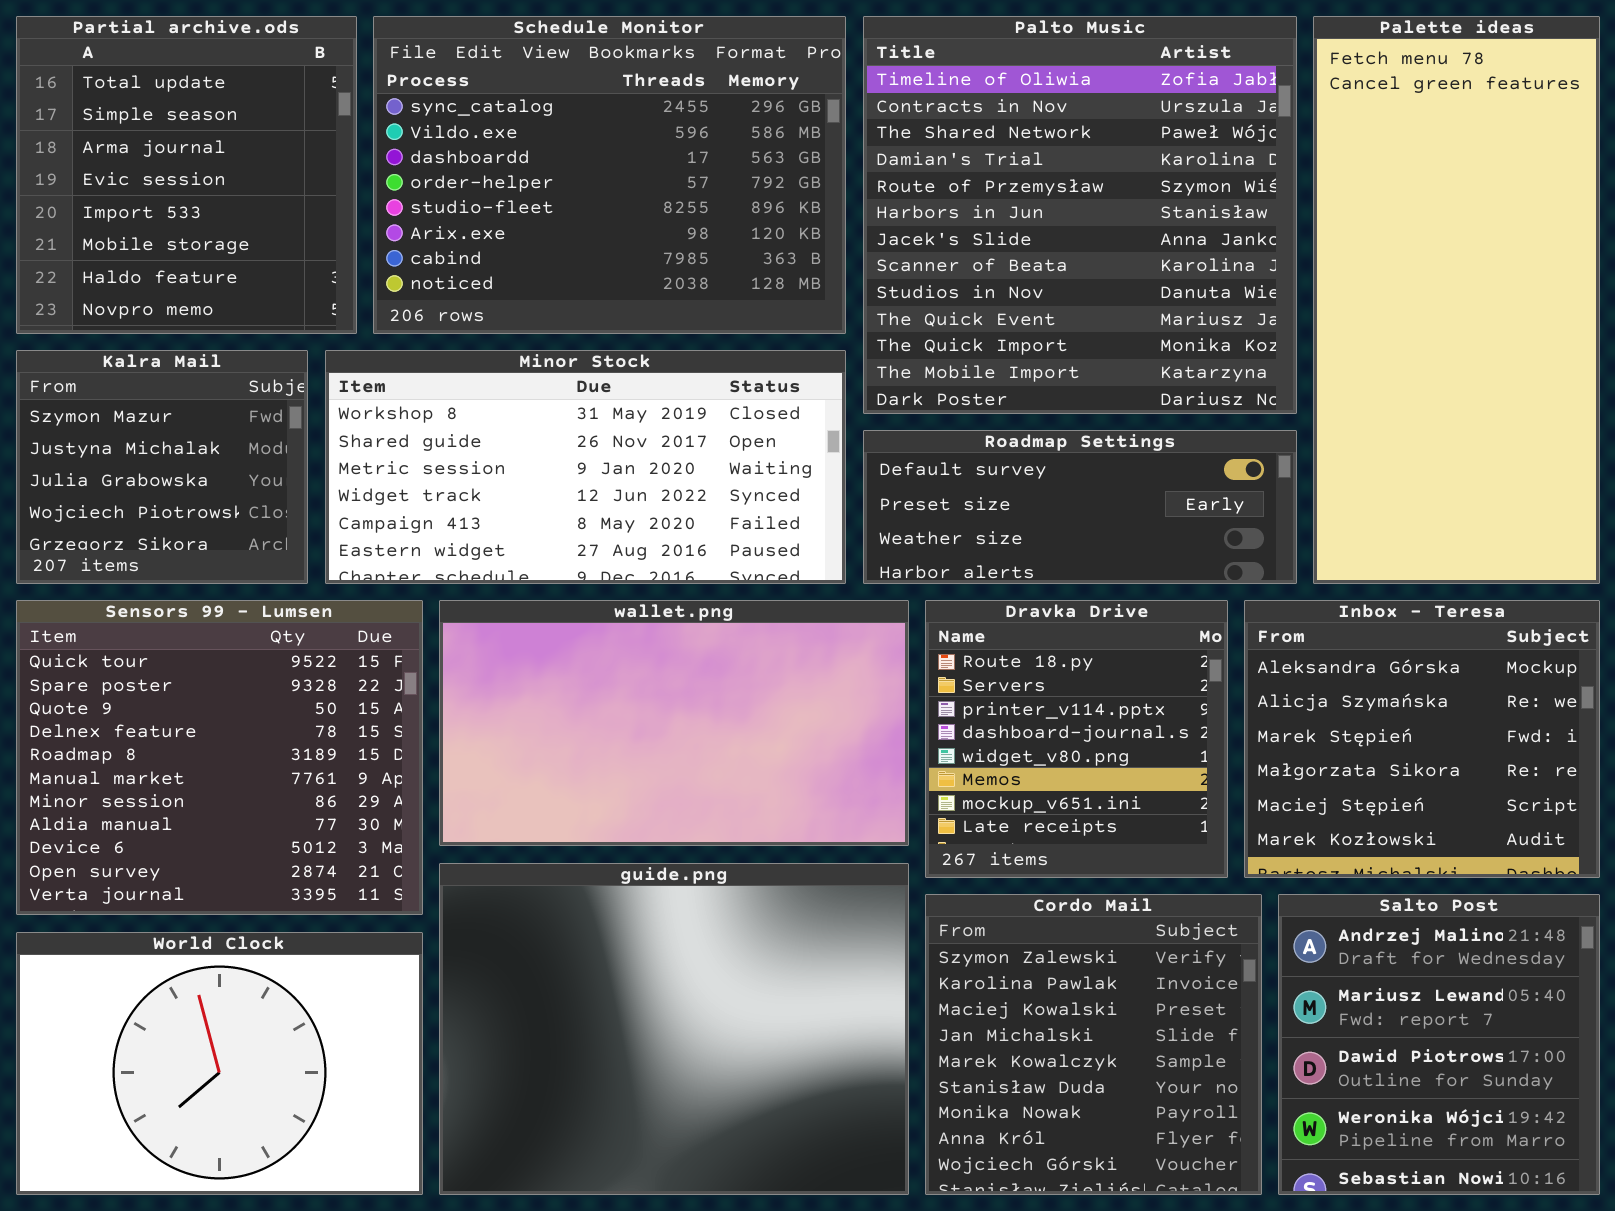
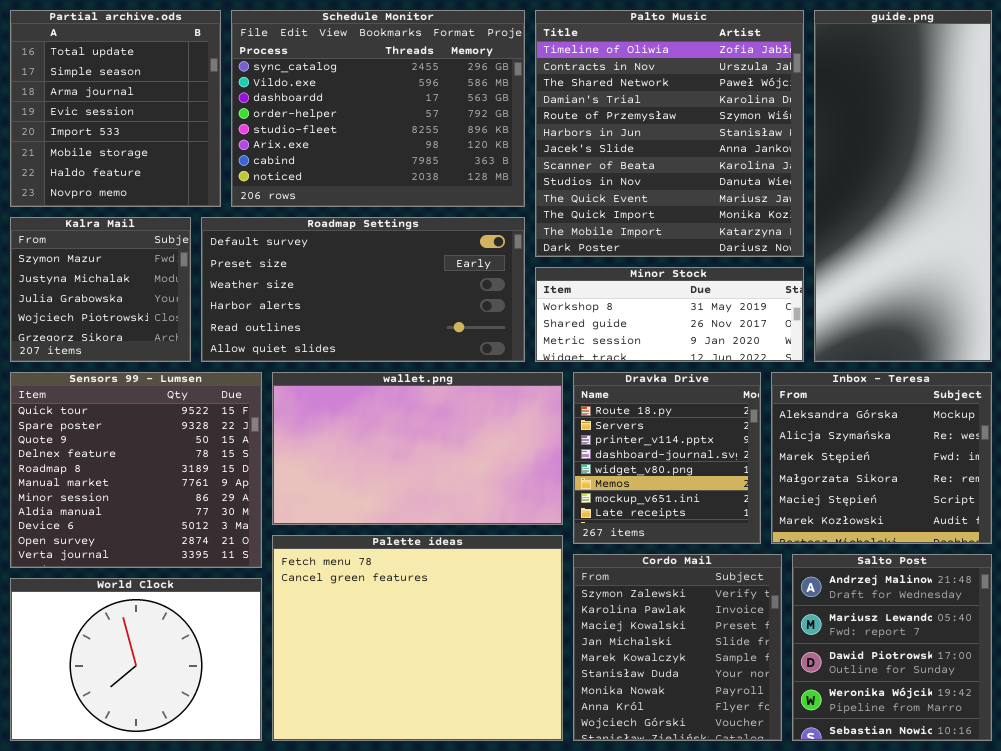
Palette ideas: [1313,16,1600,584] -> [272,535,563,741], moved, resized
Minor Stock: [325,350,846,584] -> [535,267,804,362], moved, resized
Roadmap Settings: [863,430,1297,584] -> [201,217,525,362], moved, resized
guide.png: [439,863,909,1195] -> [814,10,992,362], moved, resized

